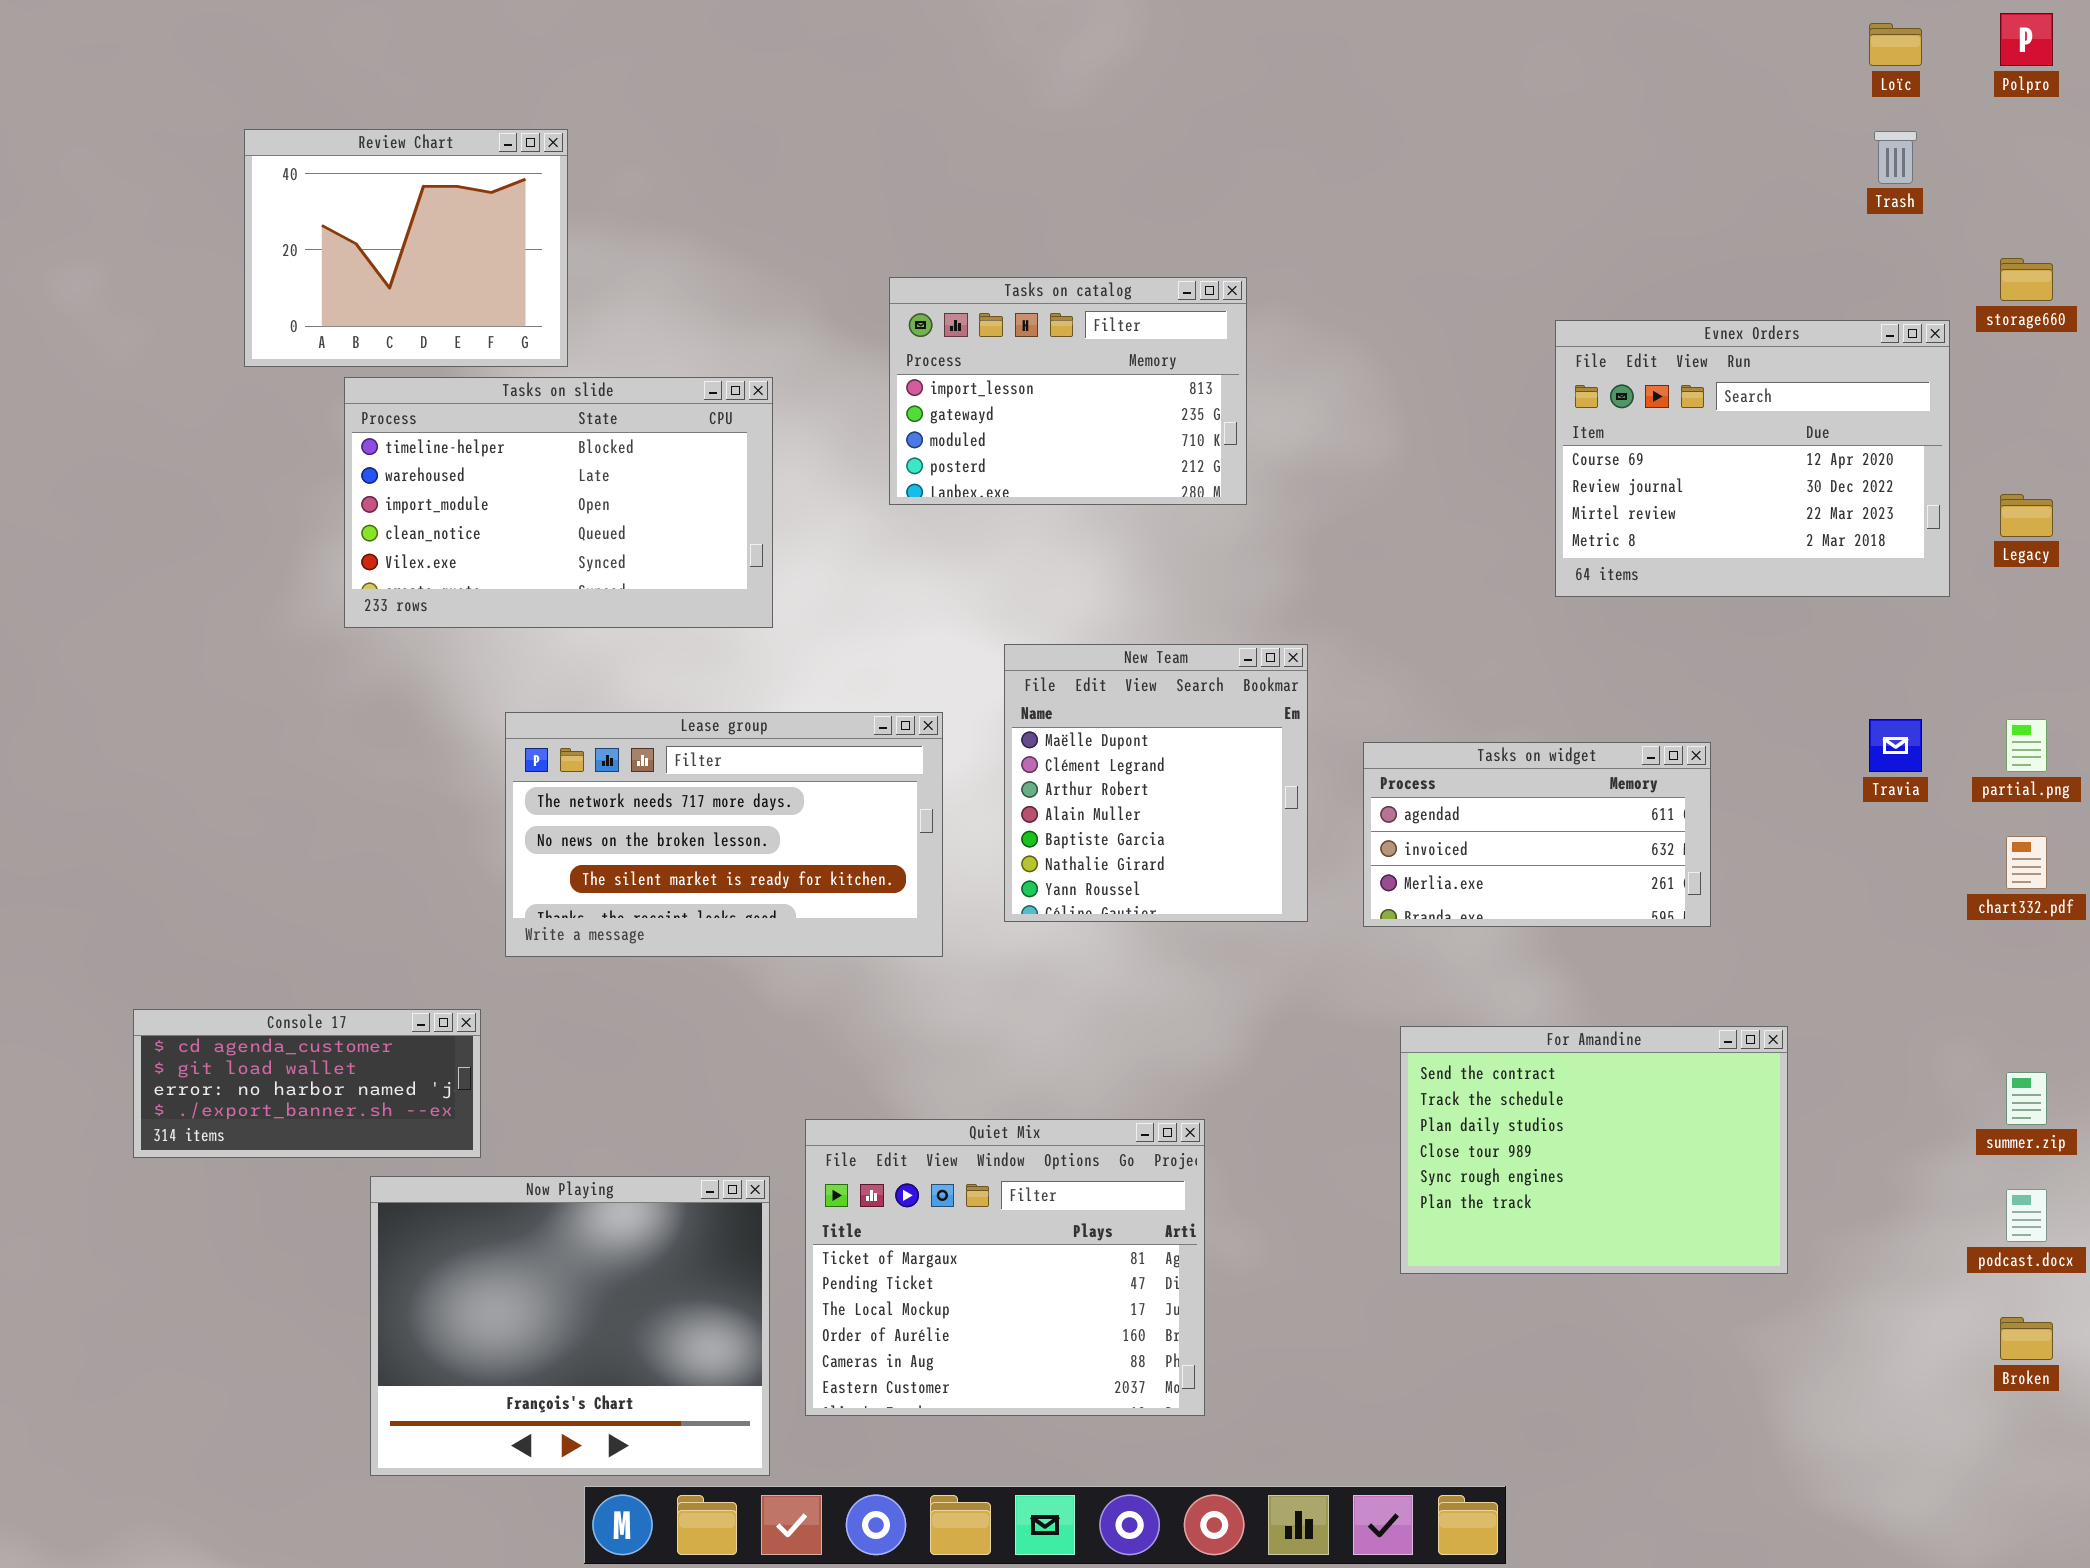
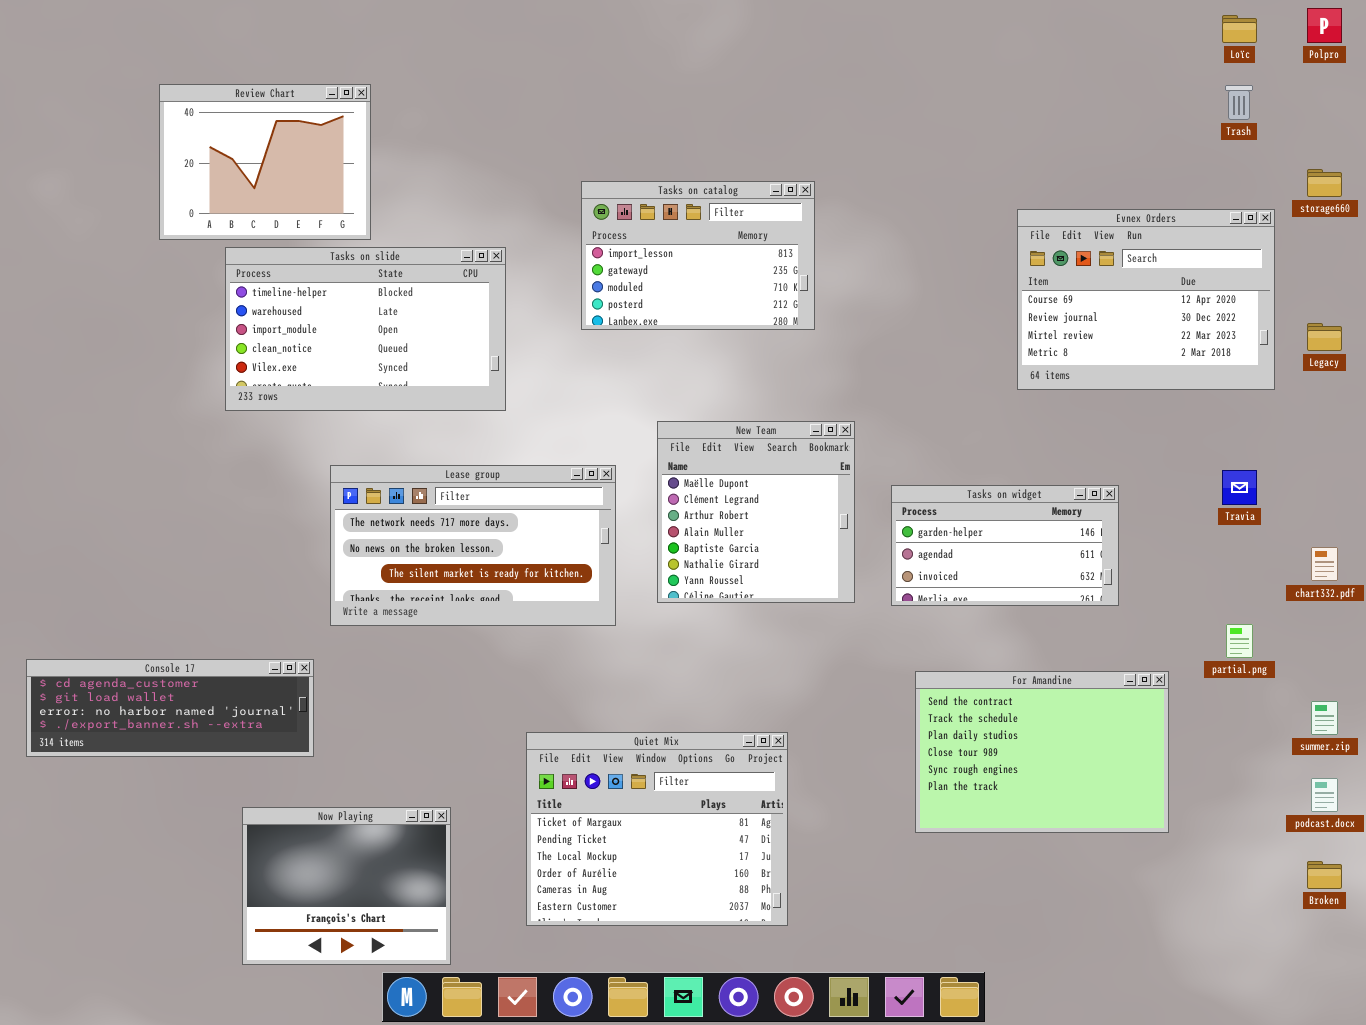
partial.png: [2006,719,2047,772] -> [1226,624,1253,658], moved
Tasks on widget: [1363,742,1711,927] -> [891,485,1119,606], scrolled up 1 row
Console 17: [133,1009,481,1158] -> [26,659,314,757], resized
Now Playing: [370,1176,770,1476] -> [242,807,451,965], resized

